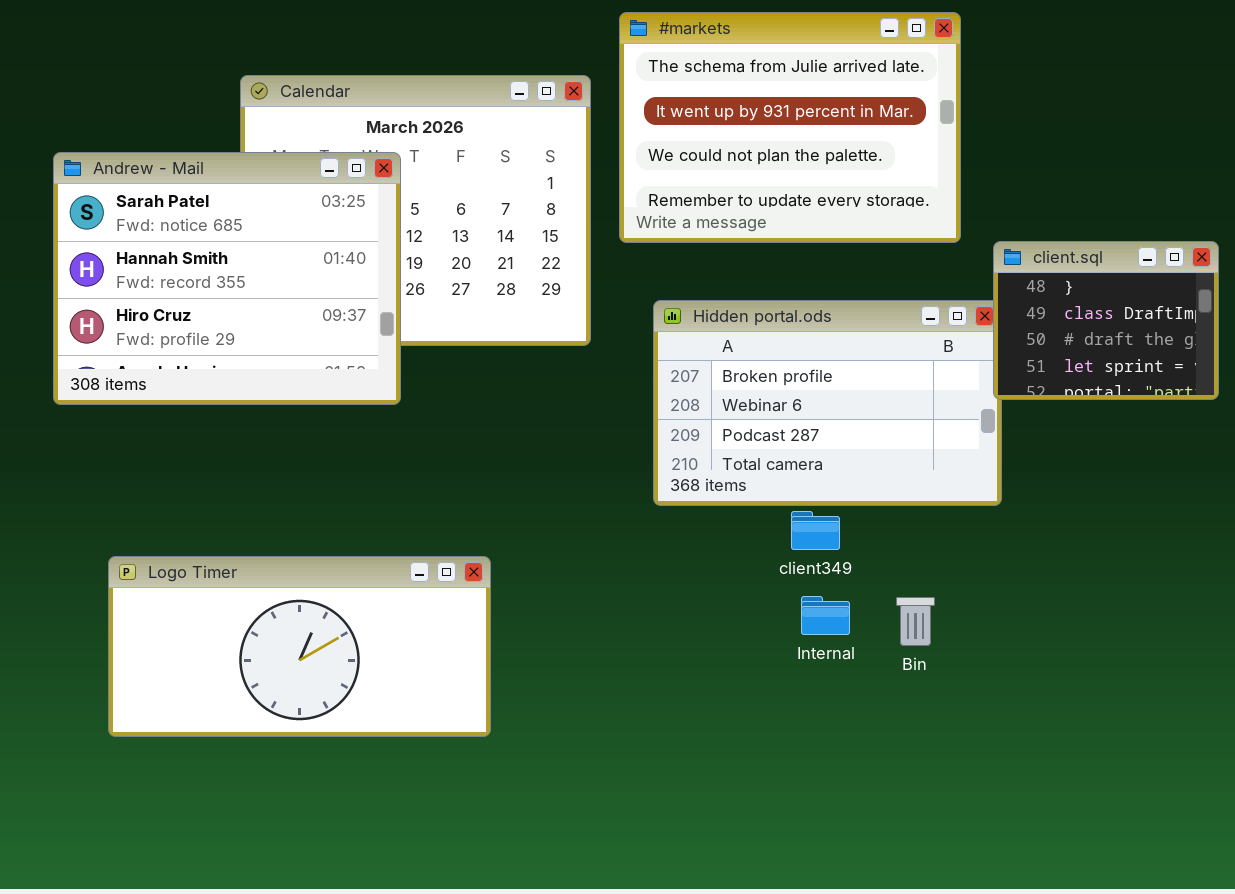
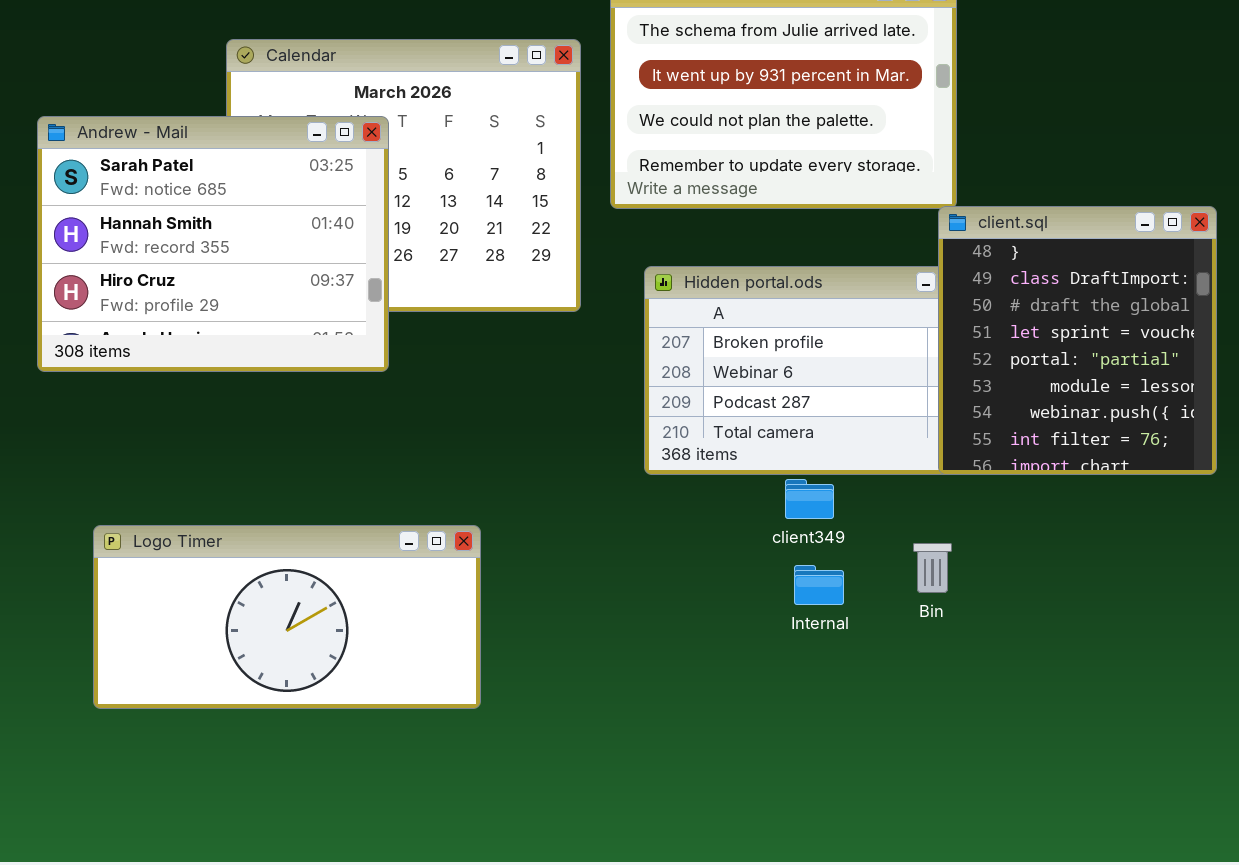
client.sql: [993,241,1219,400] -> [938,206,1217,475], resized
Bin: [896,597,935,646] -> [913,543,952,593], moved

